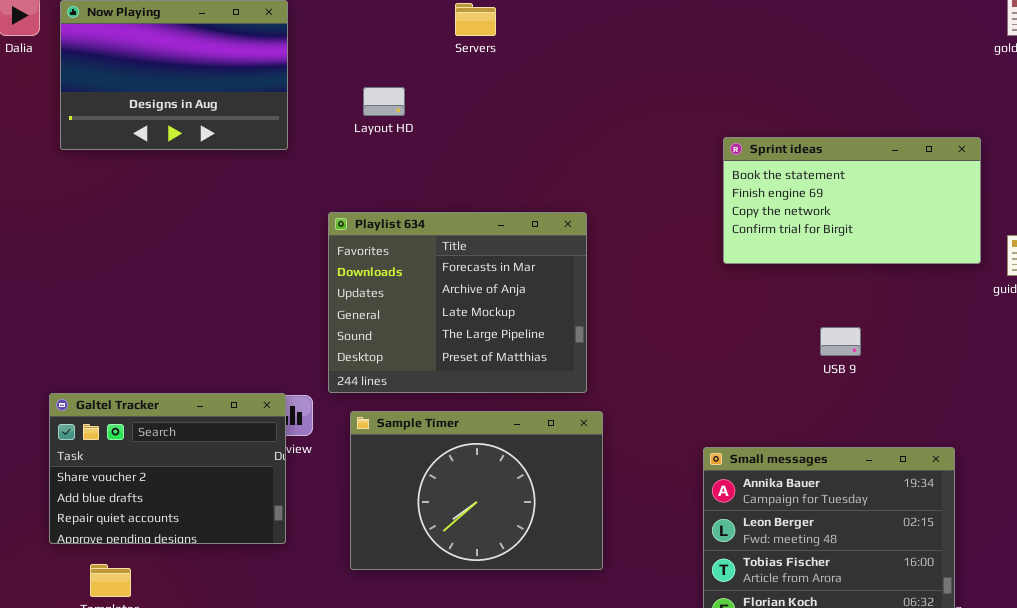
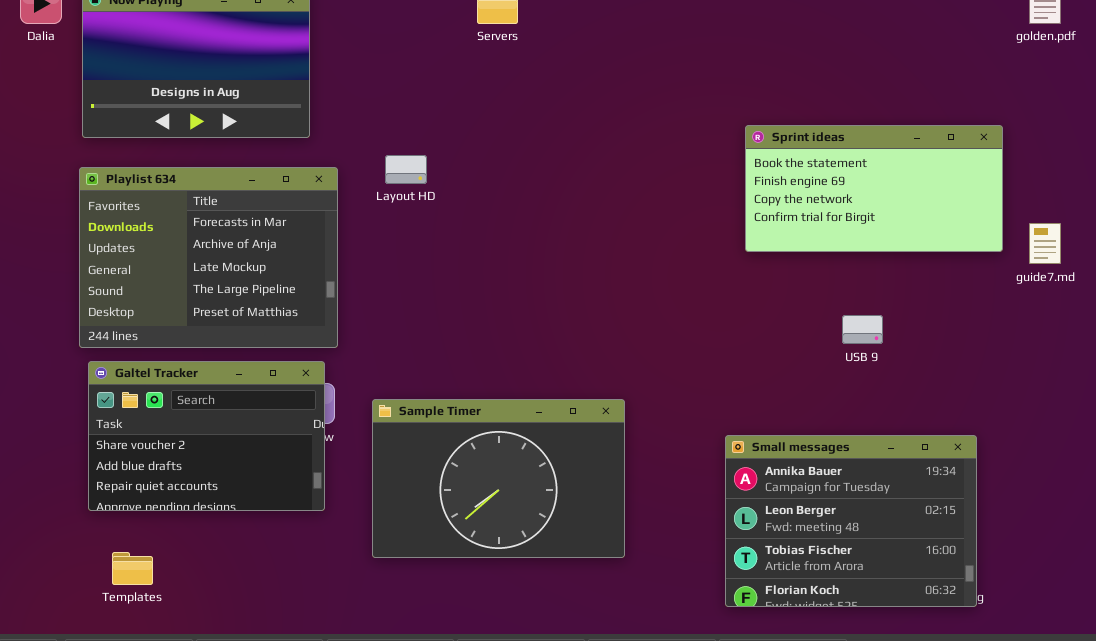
Layout HD: [363,87,405,116] -> [385,155,427,184], moved
Playlist 634: [328,212,587,393] -> [79,167,338,348], moved
Galtel Tracker: [49,393,286,544] -> [88,361,325,511], moved

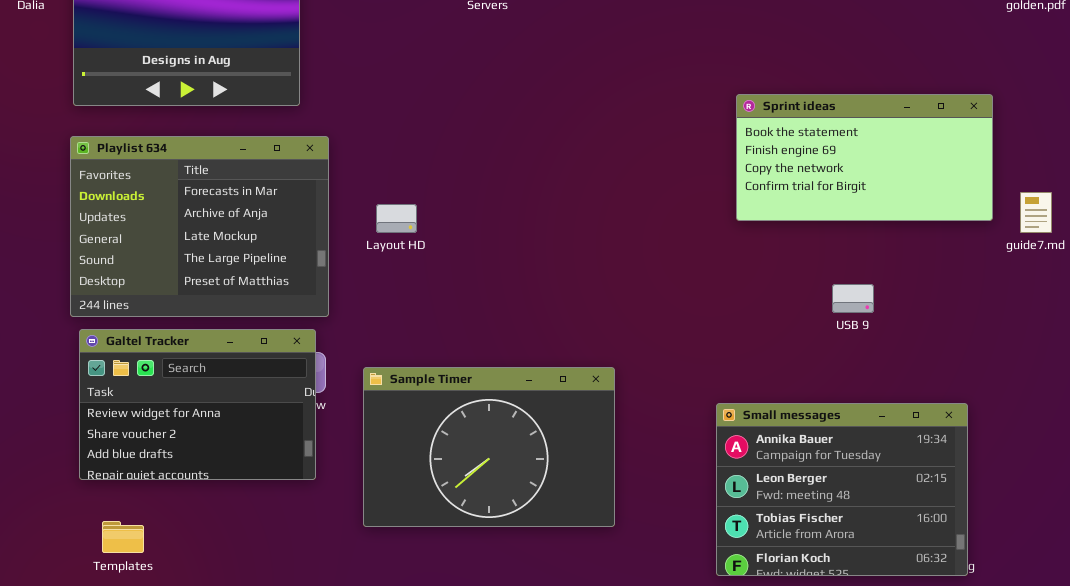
Layout HD: [385,155,427,184] -> [376,204,417,233], moved
Galtel Tracker: [88,361,325,511] -> [79,329,316,480], scrolled up 1 row

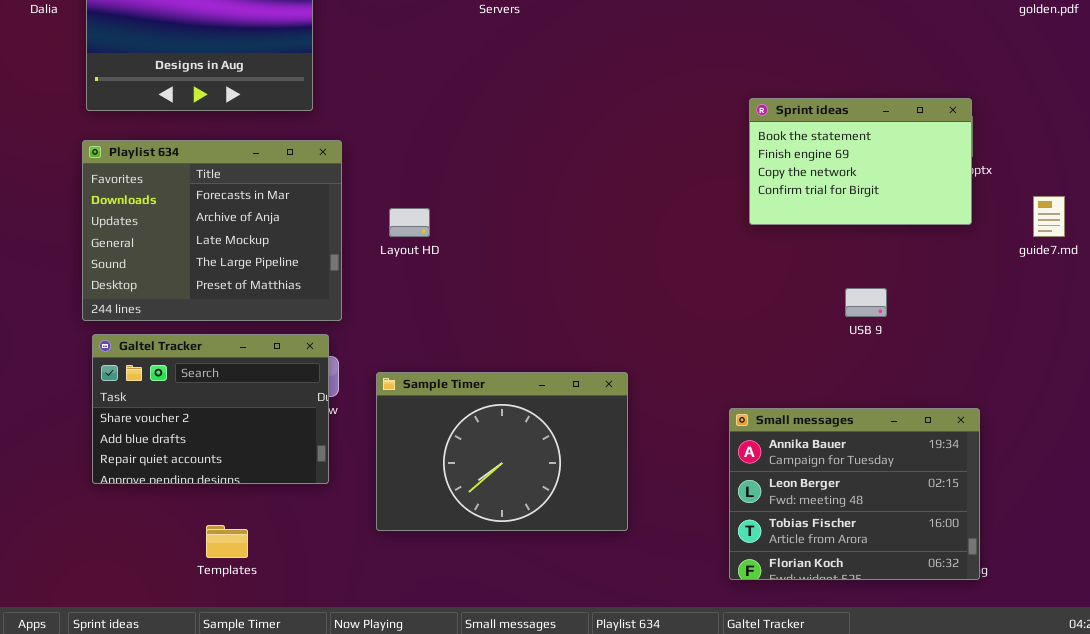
Sprint ideas: [736,94,993,221] -> [749,98,972,225], resized
Galtel Tracker: [79,329,316,480] -> [92,334,329,484], scrolled down 1 row
Templates: [102,521,144,553] -> [206,525,248,558], moved

